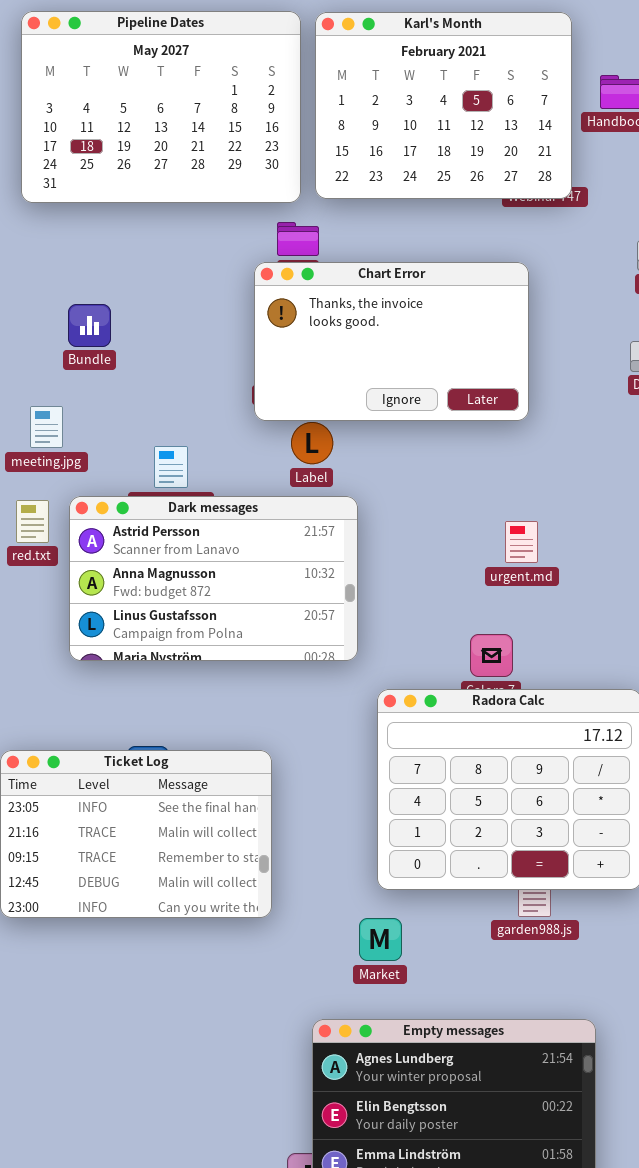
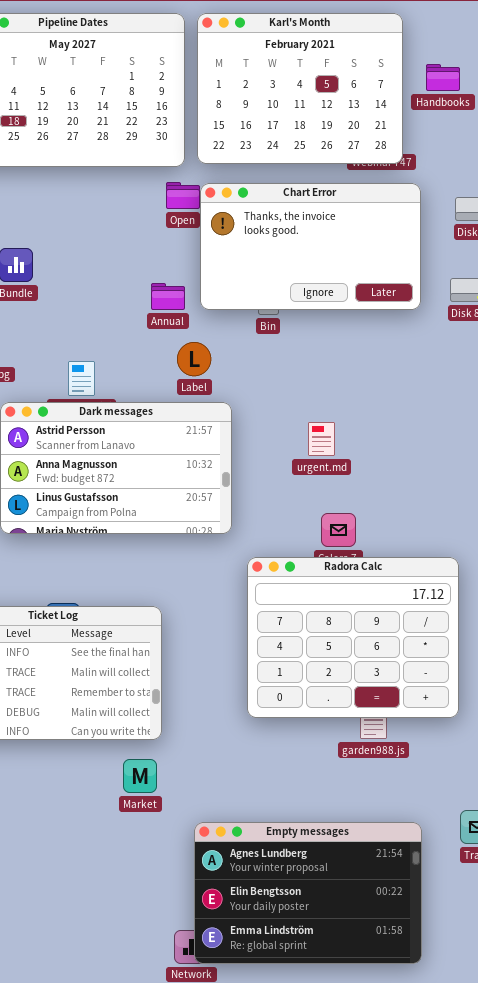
Chart Error: [254,262,529,421] -> [200,183,421,310], moved
urgent.md: [505,521,538,563] -> [308,422,335,456], moved
Market: [359,918,402,961] -> [123,759,157,793], moved

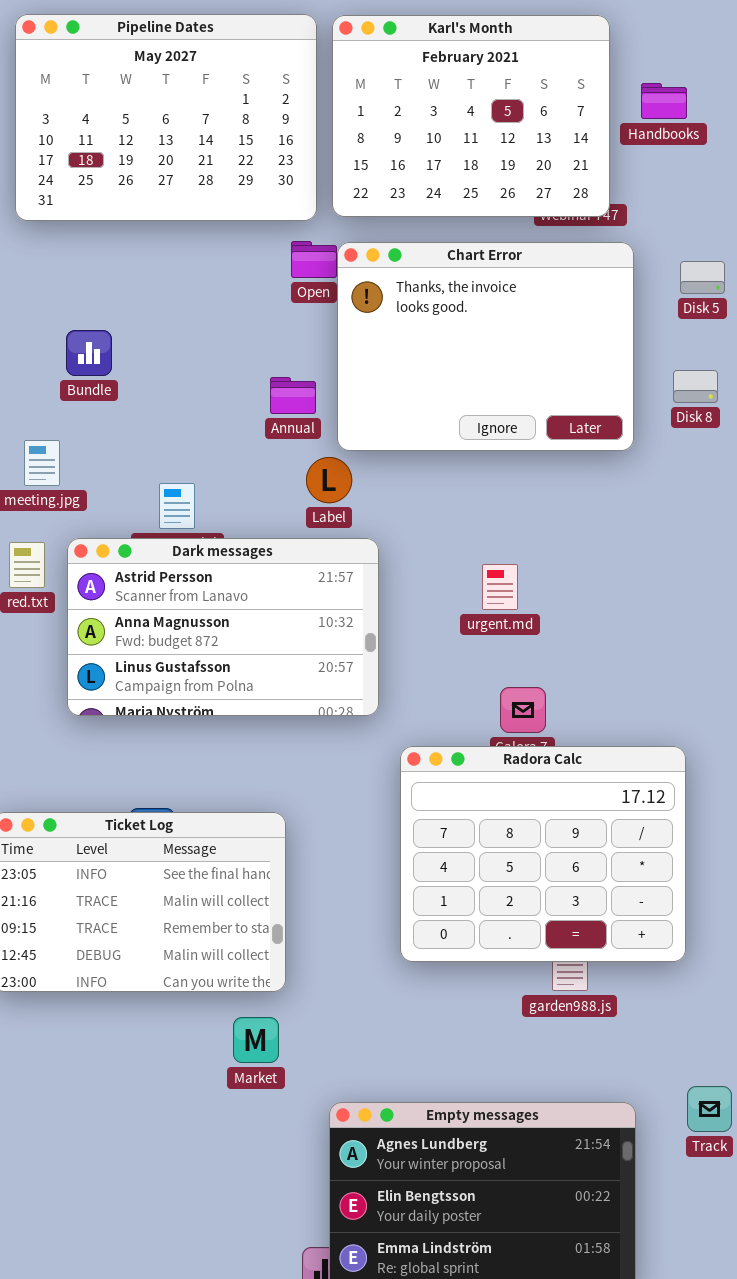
Chart Error: [200,183,421,310] -> [337,242,634,451], resized

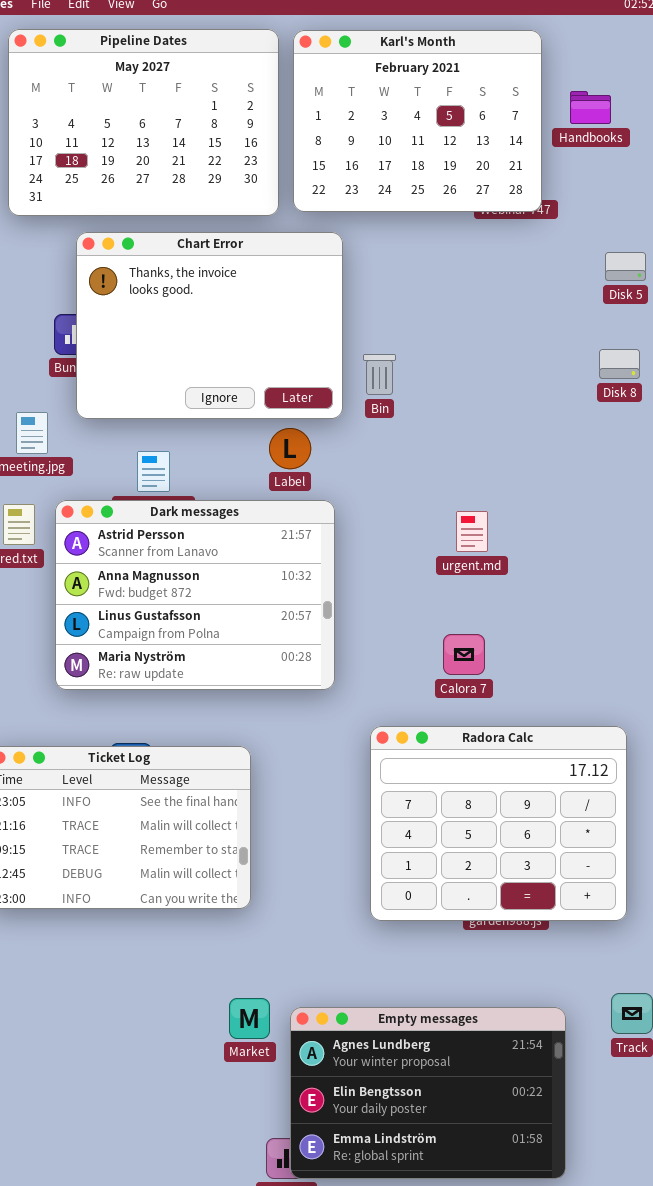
Chart Error: [337,242,634,451] -> [76,232,343,419], moved
Dark messages: [67,538,379,716] -> [55,500,335,690], resized
urgent.md: [482,564,518,610] -> [456,511,488,552], moved
Radora Calc: [400,746,686,962] -> [370,726,627,921], moved
Market: [233,1017,279,1063] -> [229,998,270,1039], moved

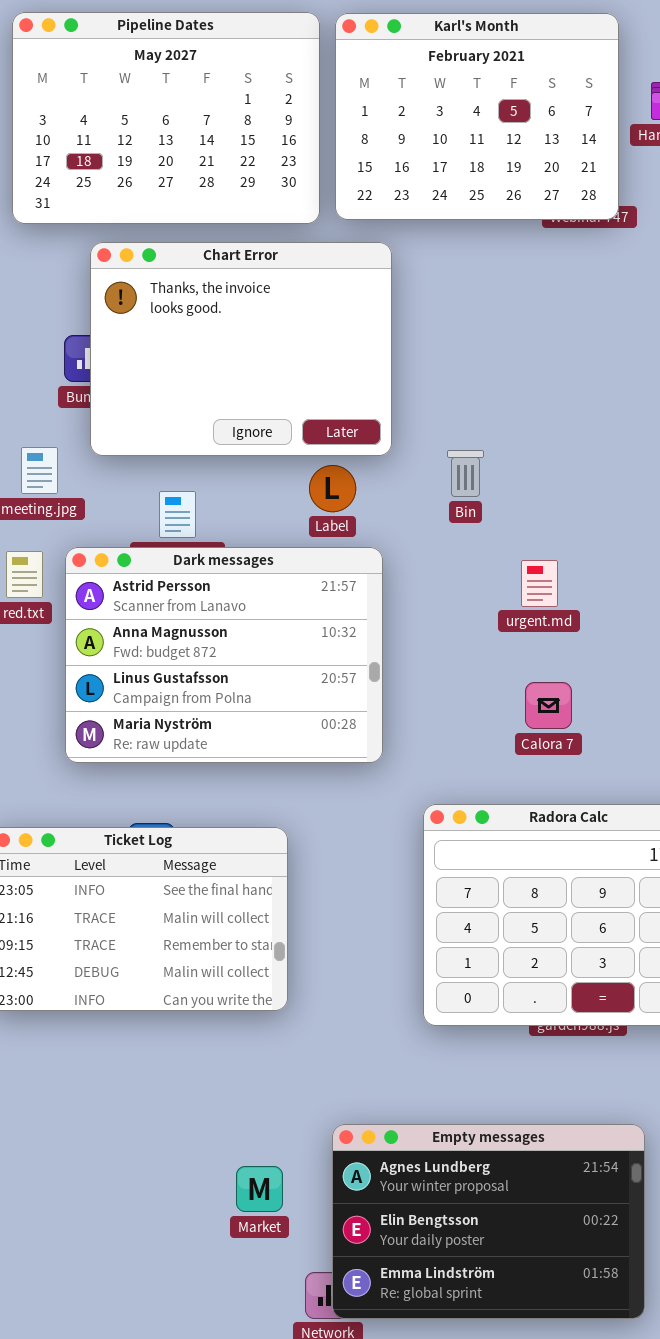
Bin: [363,354,396,395] -> [447,450,484,497], moved
Calora 7: [443,634,485,675] -> [525,682,572,729], moved
Market: [229,998,270,1039] -> [236,1166,283,1212], moved

